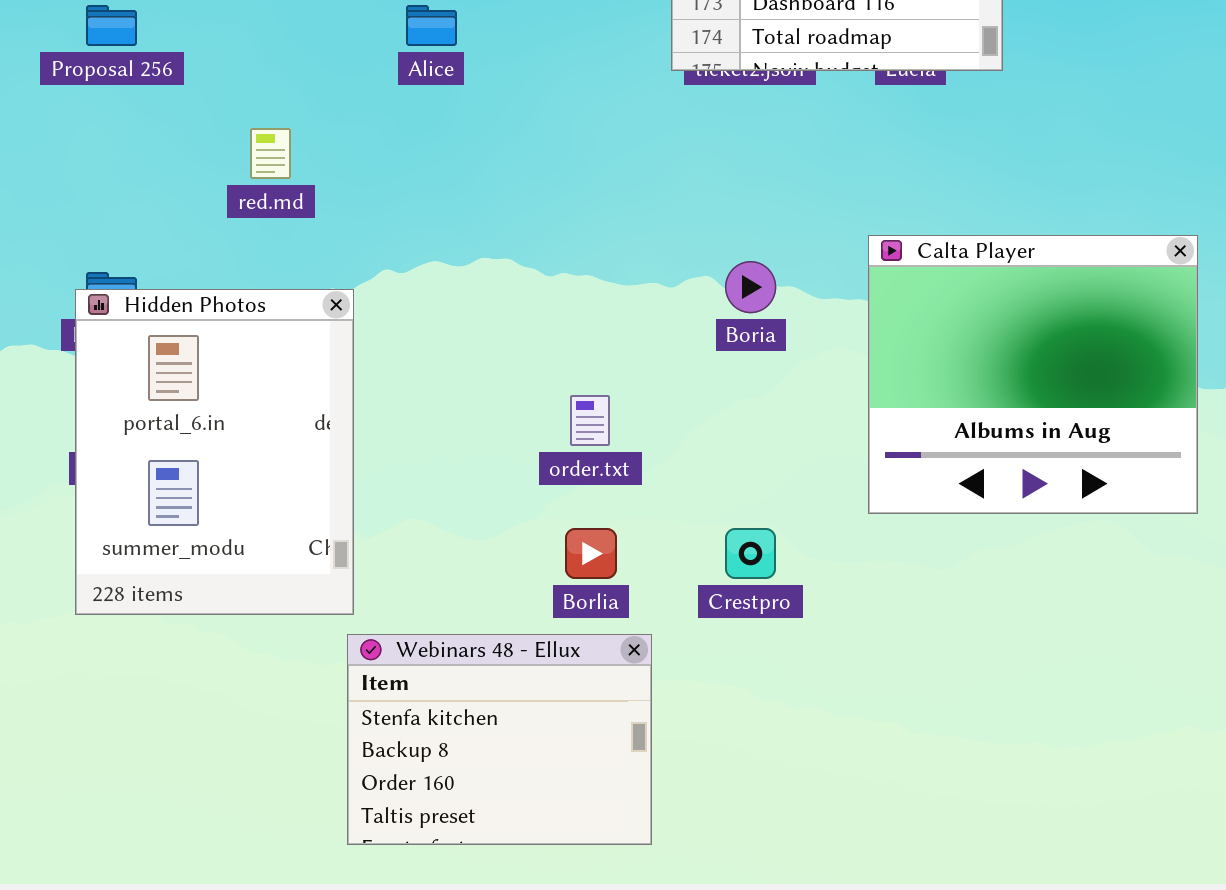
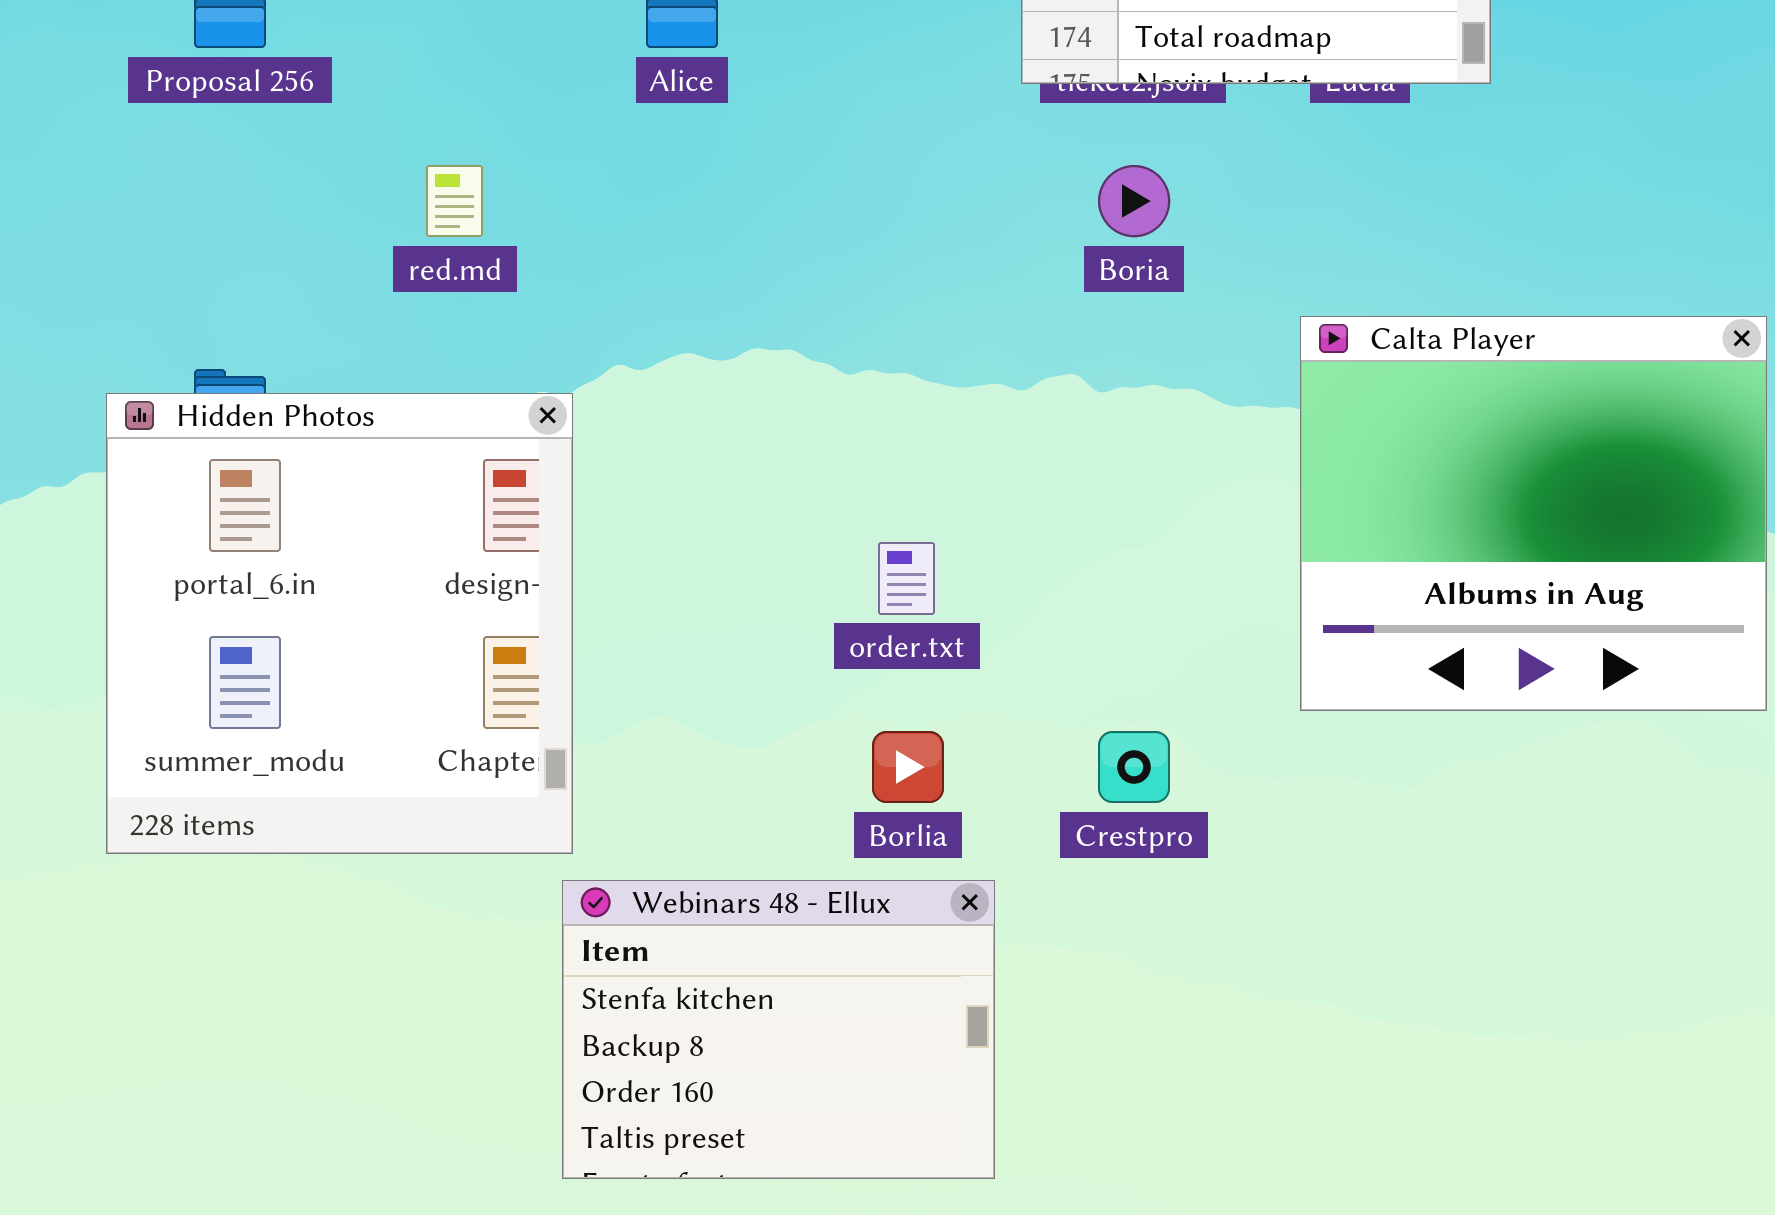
Boria: [725,261,776,313] -> [1098,165,1170,237], moved
Hidden Photos: [75,289,354,615] -> [106,393,573,854], resized

